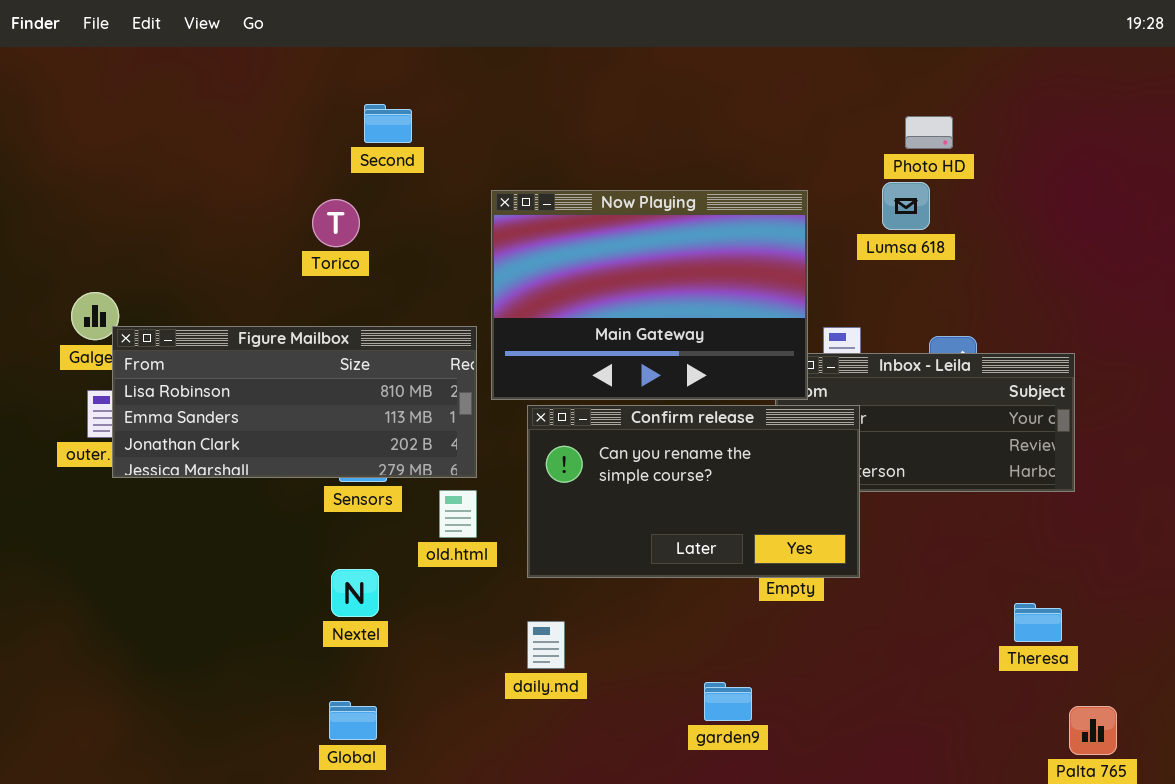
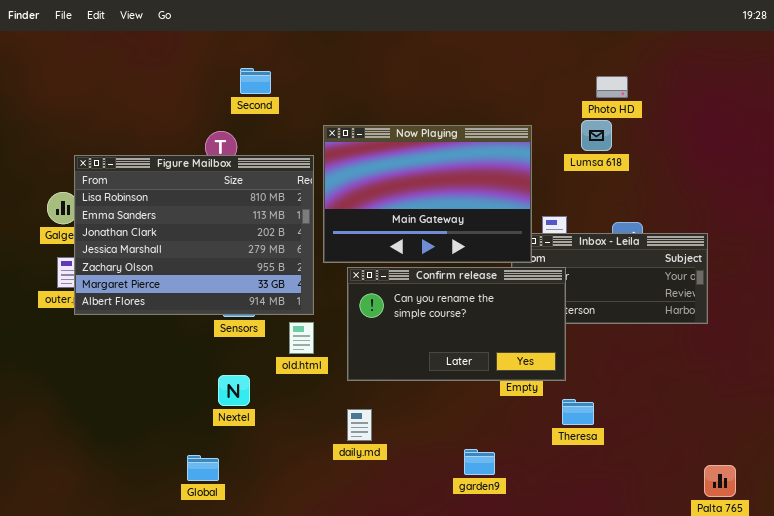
Figure Mailbox: [112,326,477,478] -> [74,155,314,315], resized
Theresa: [1014,603,1062,642] -> [562,399,594,425], moved
Global: [329,701,377,740] -> [187,455,219,481], moved

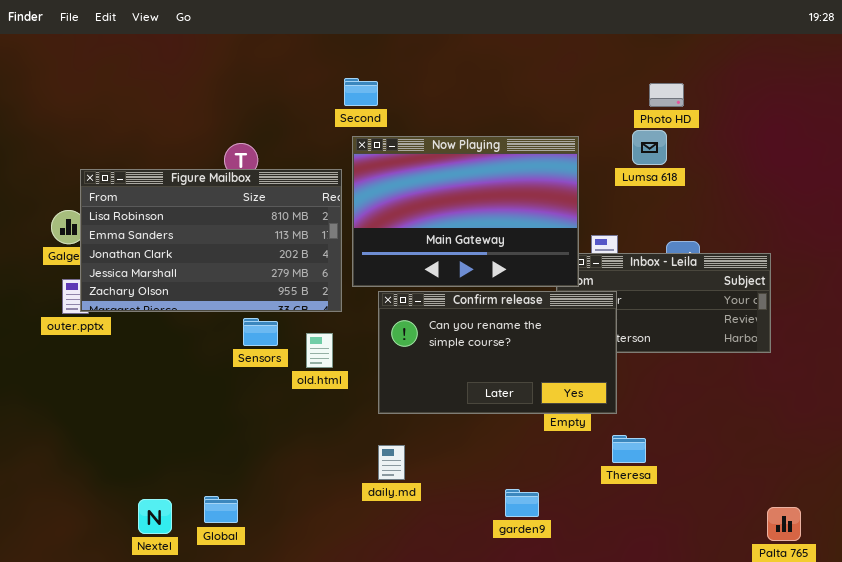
Second: [240,68,271,94] -> [344,78,378,106], moved
Figure Mailbox: [74,155,314,315] -> [80,169,342,312], resized
old.html: [289,322,314,354] -> [306,333,333,368], moved
Nextel: [218,375,250,406] -> [138,499,172,534], moved

